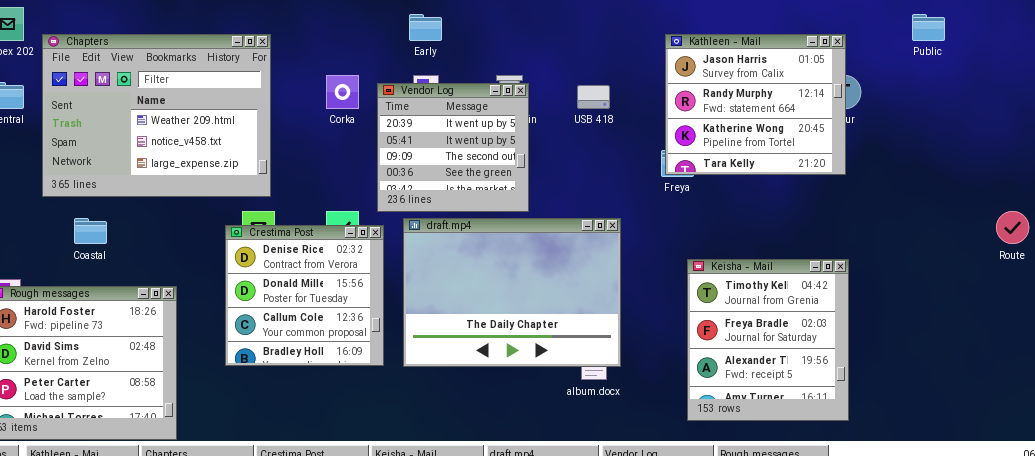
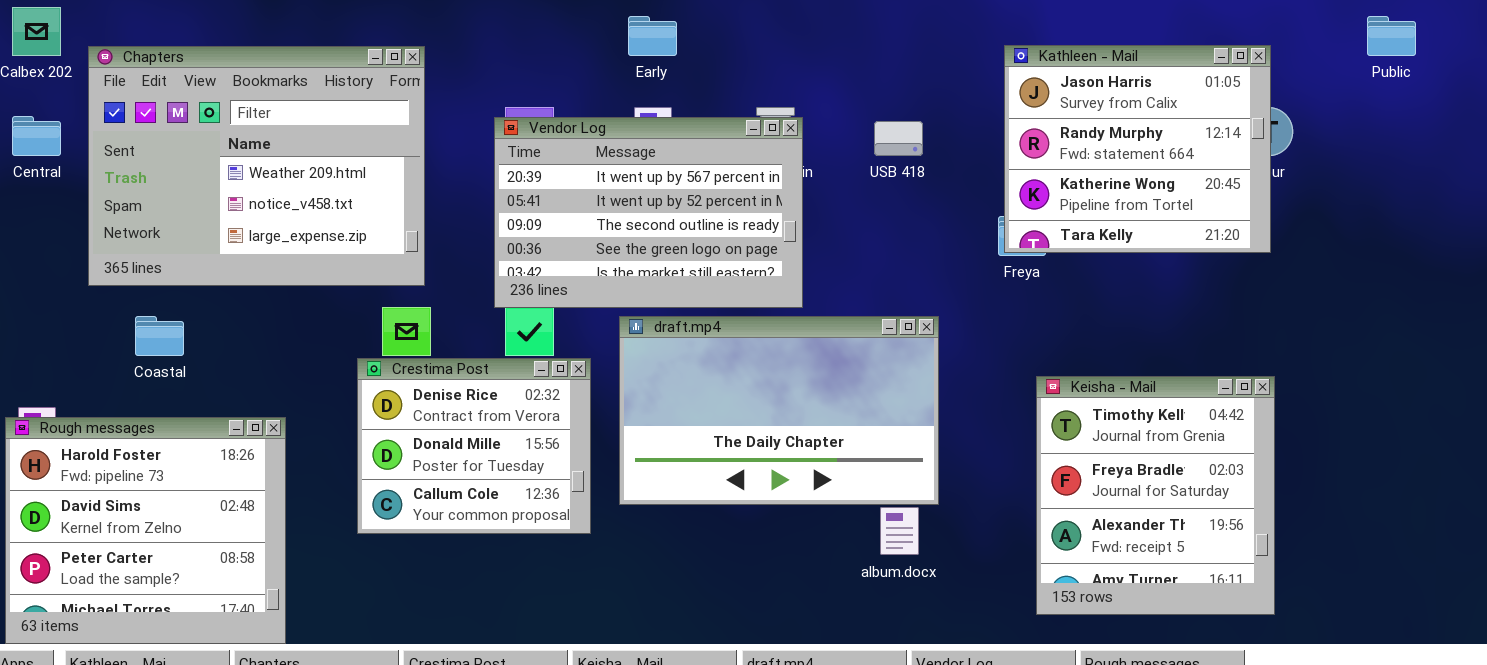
Vendor Log: [377,83,529,212] -> [494,117,803,308], resized
draft.mp4: [403,218,621,367] -> [619,316,939,505], resized
Crestima Post: [225,225,384,366] -> [357,358,591,534], resized

